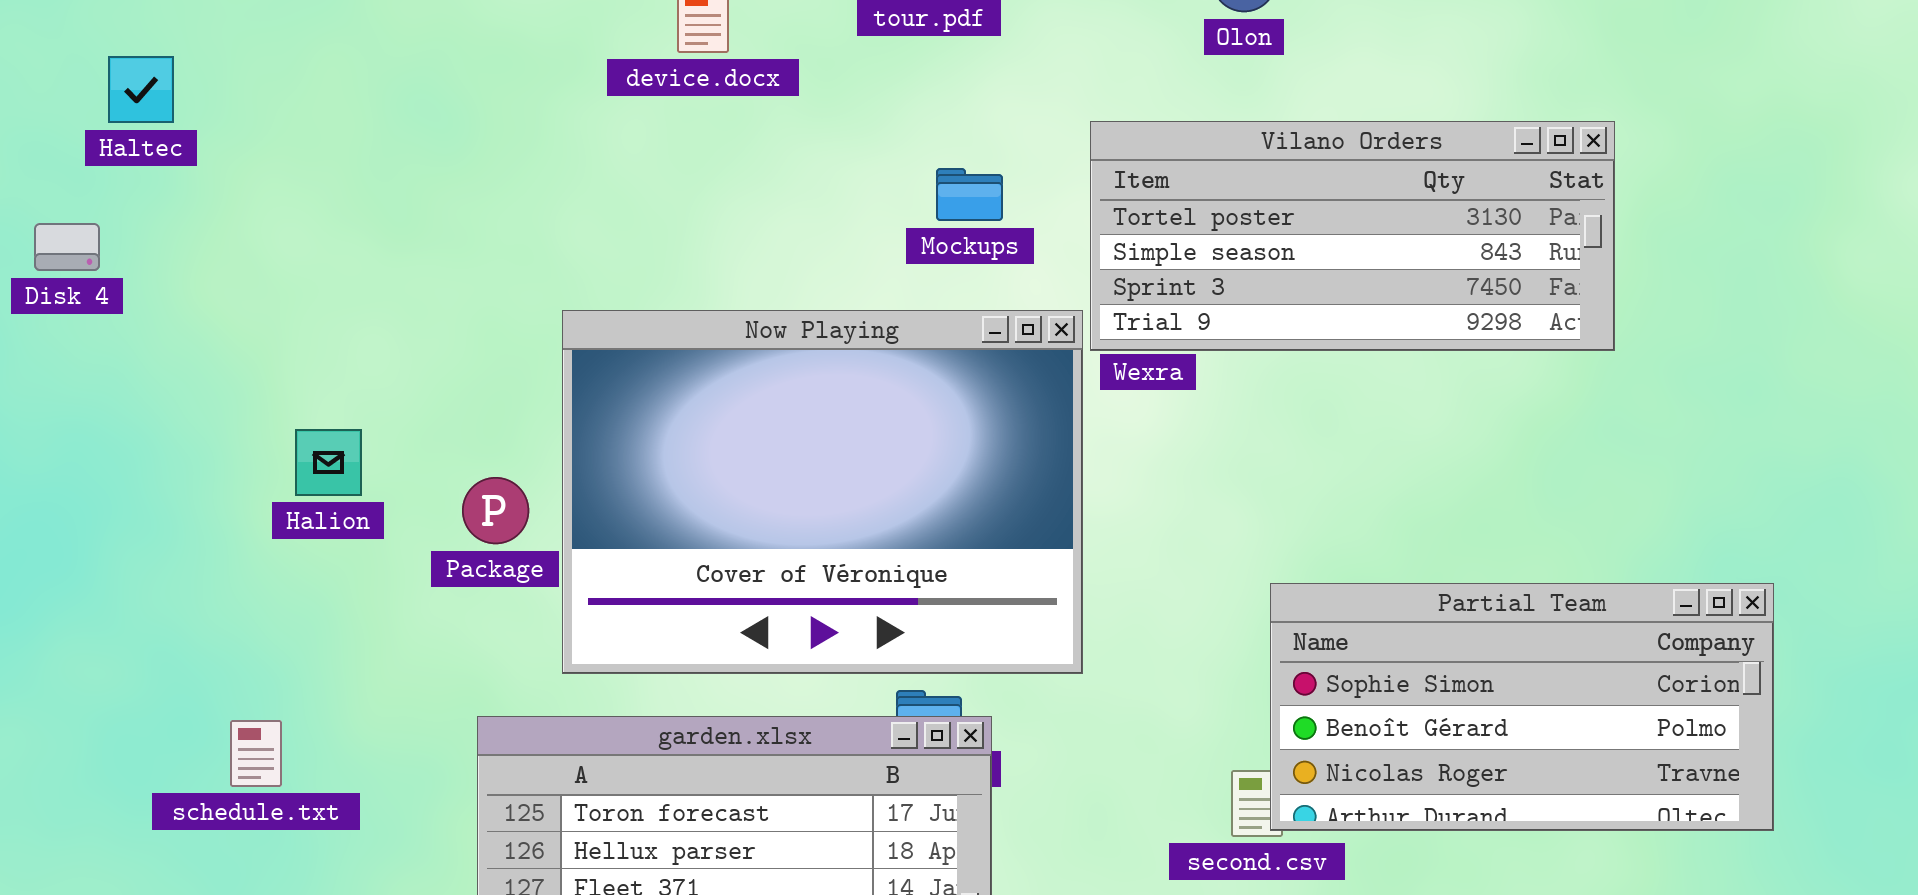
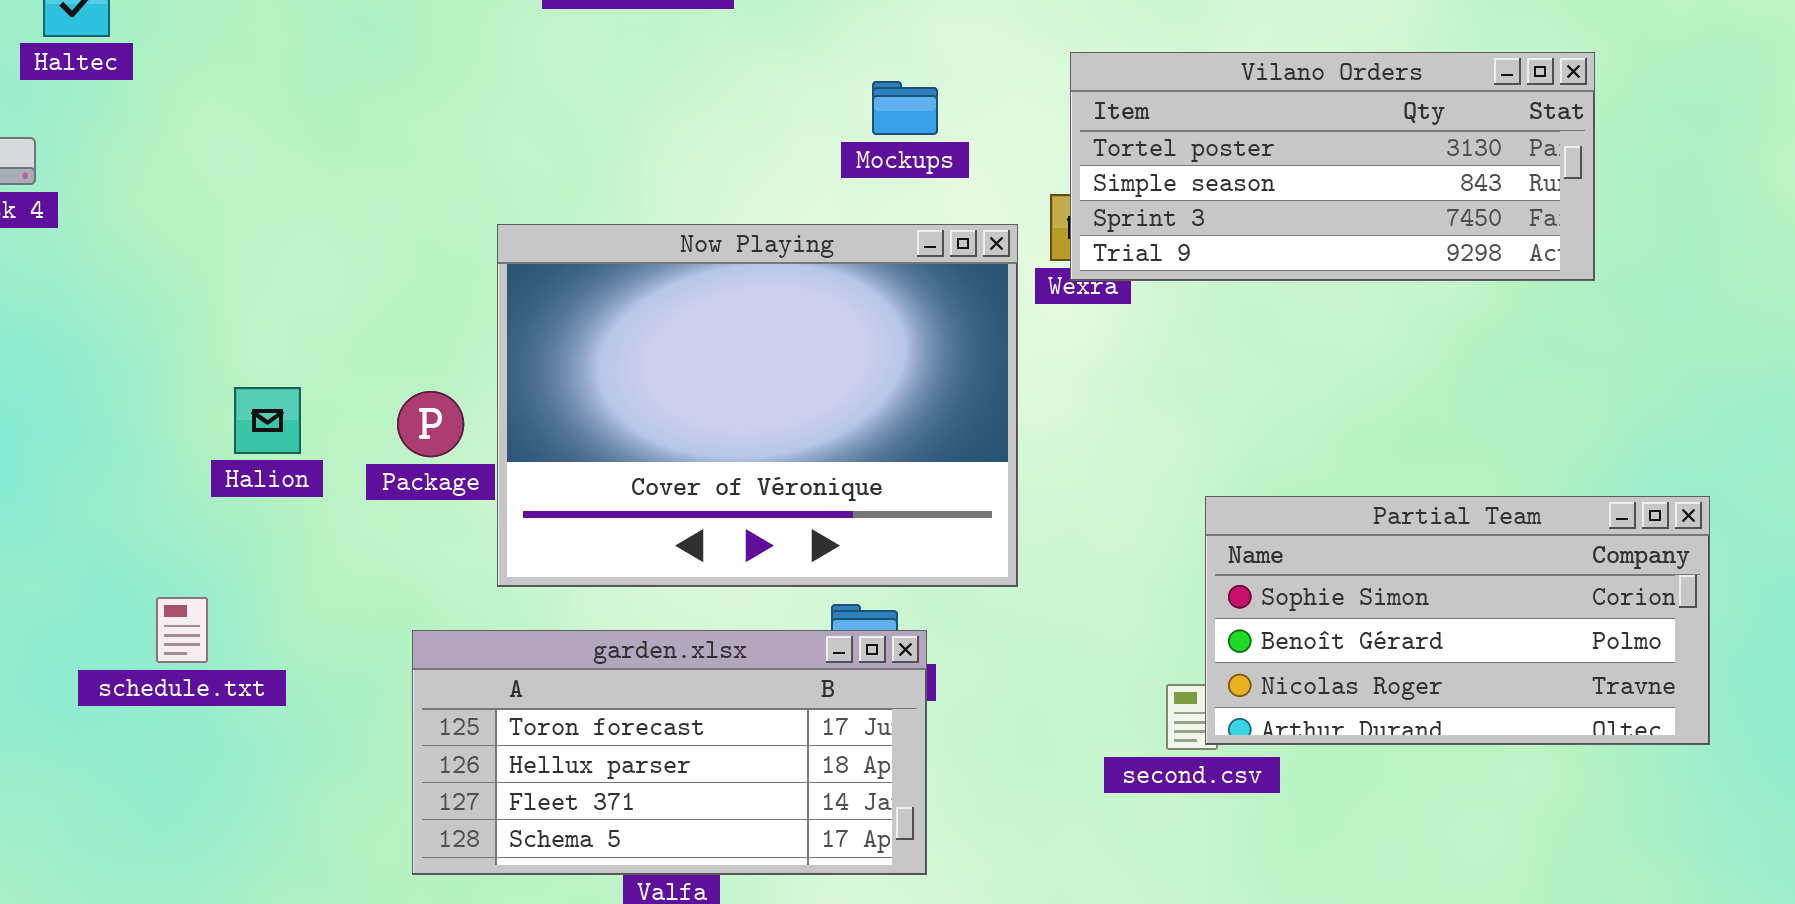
Vilano Orders: [1090,121,1615,351] -> [1070,52,1595,281], moved
Halion: [295,429,362,496] -> [234,387,301,454], moved
schedule.txt: [230,720,282,787] -> [156,597,208,663], moved

